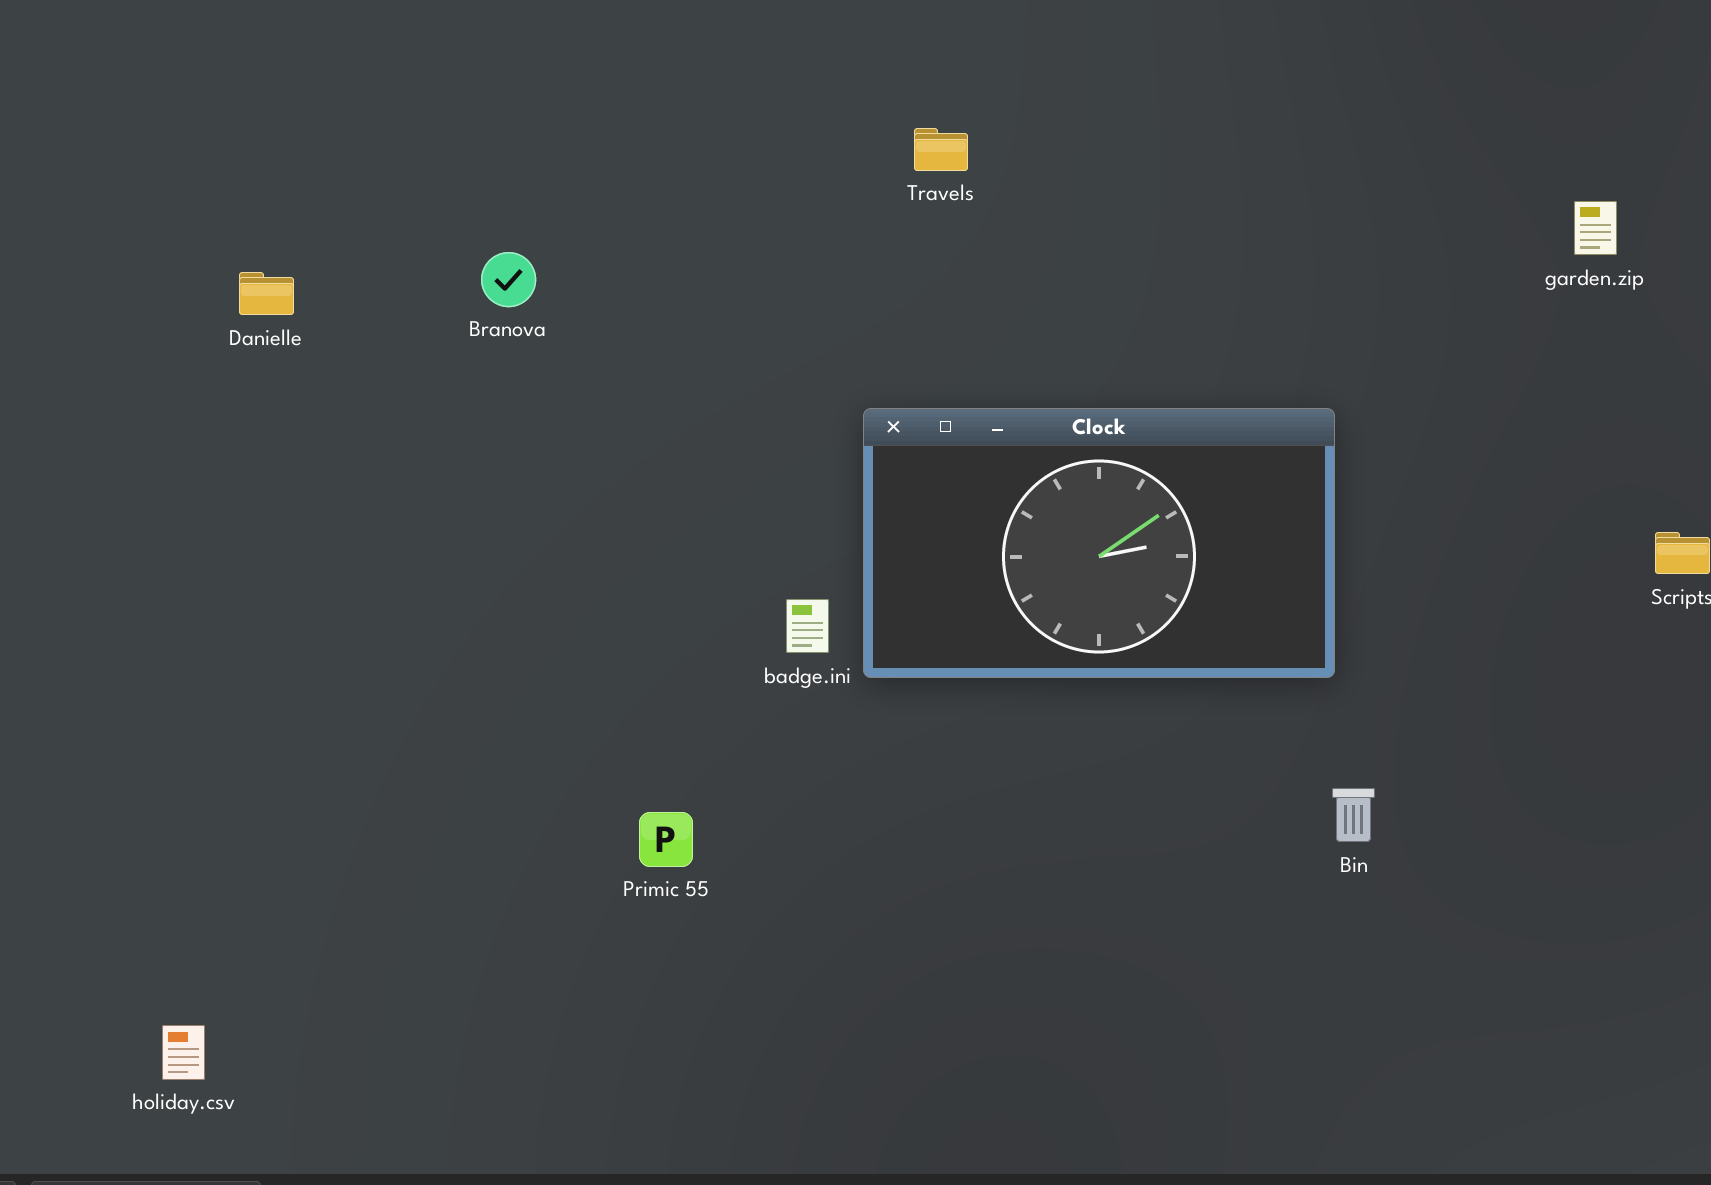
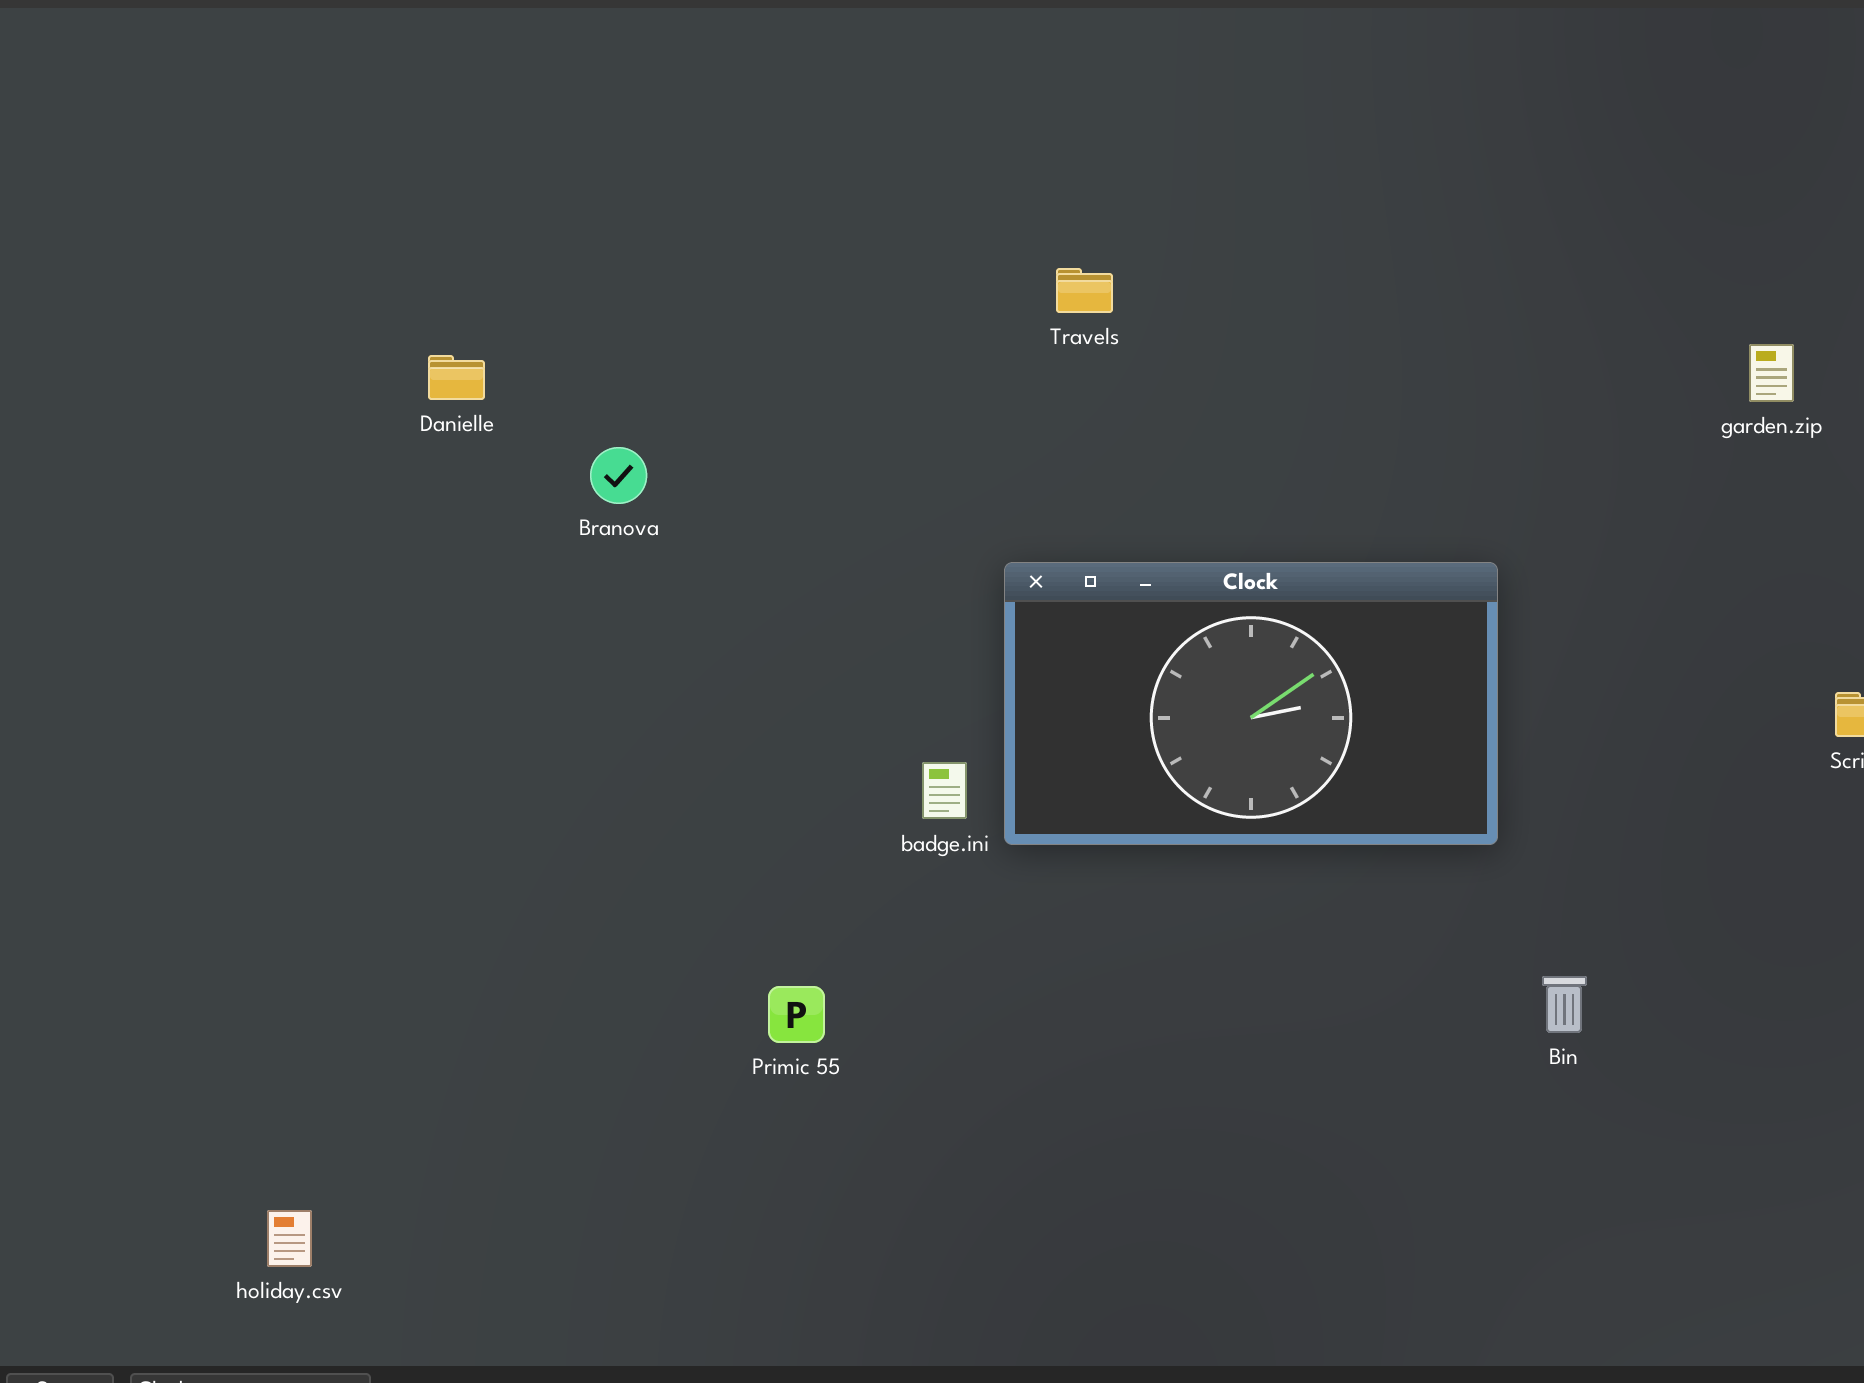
Branova: [481,252,536,307] -> [590,447,647,504], moved
Danielle: [239,272,294,315] -> [428,355,485,400], moved
Bin: [1332,788,1375,842] -> [1542,976,1587,1033], moved

